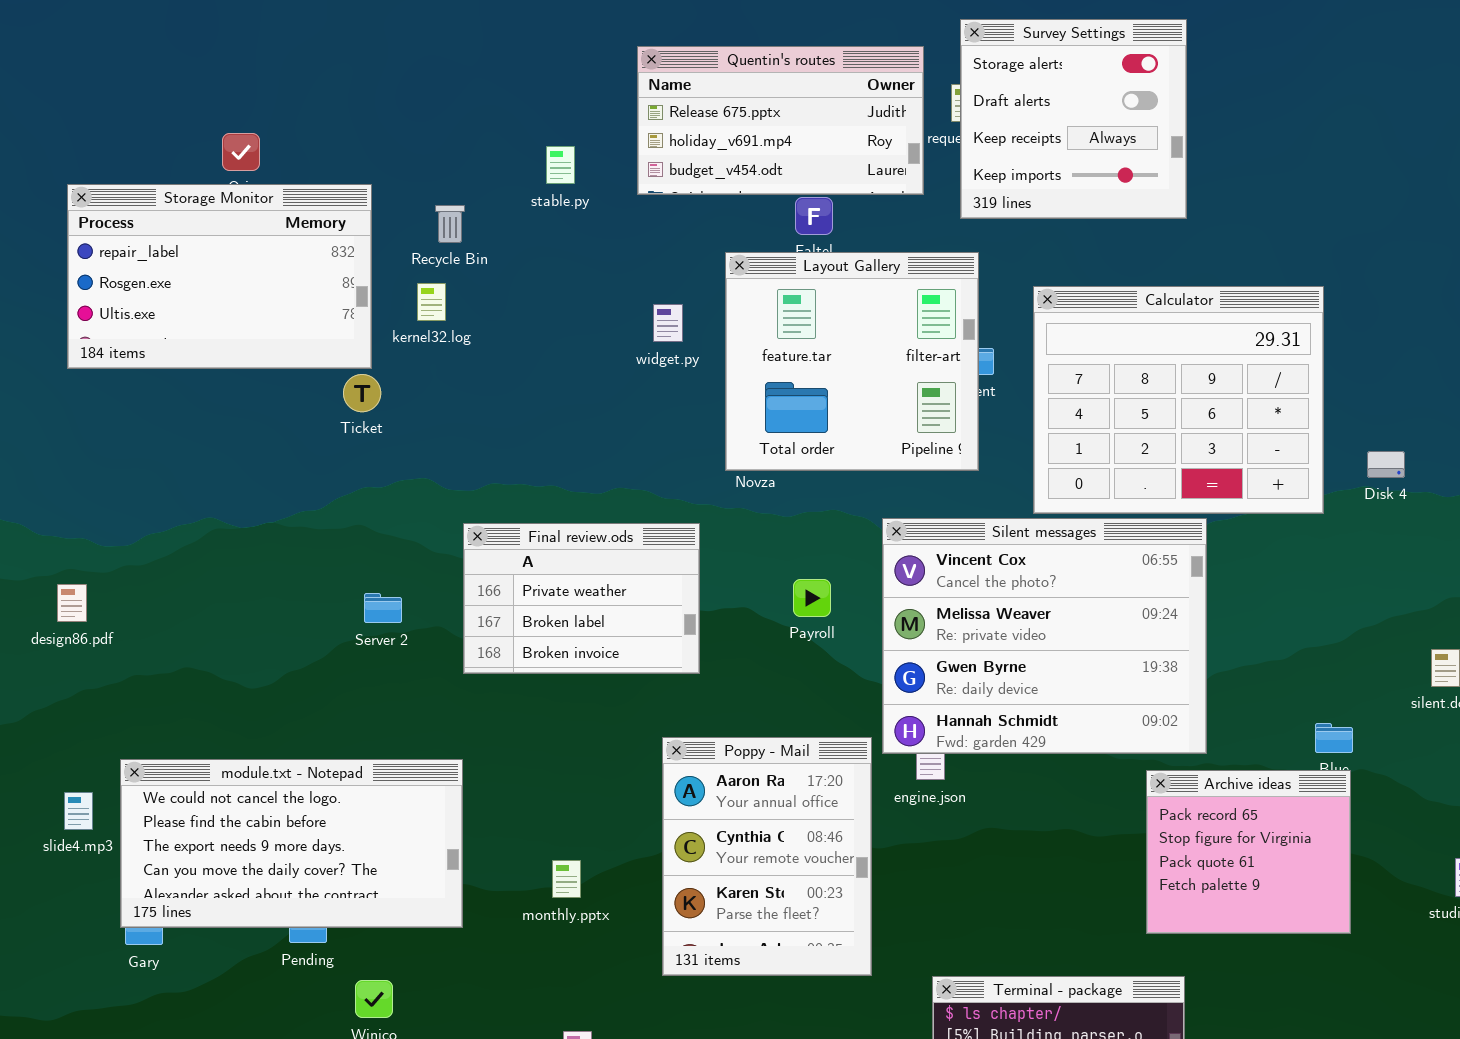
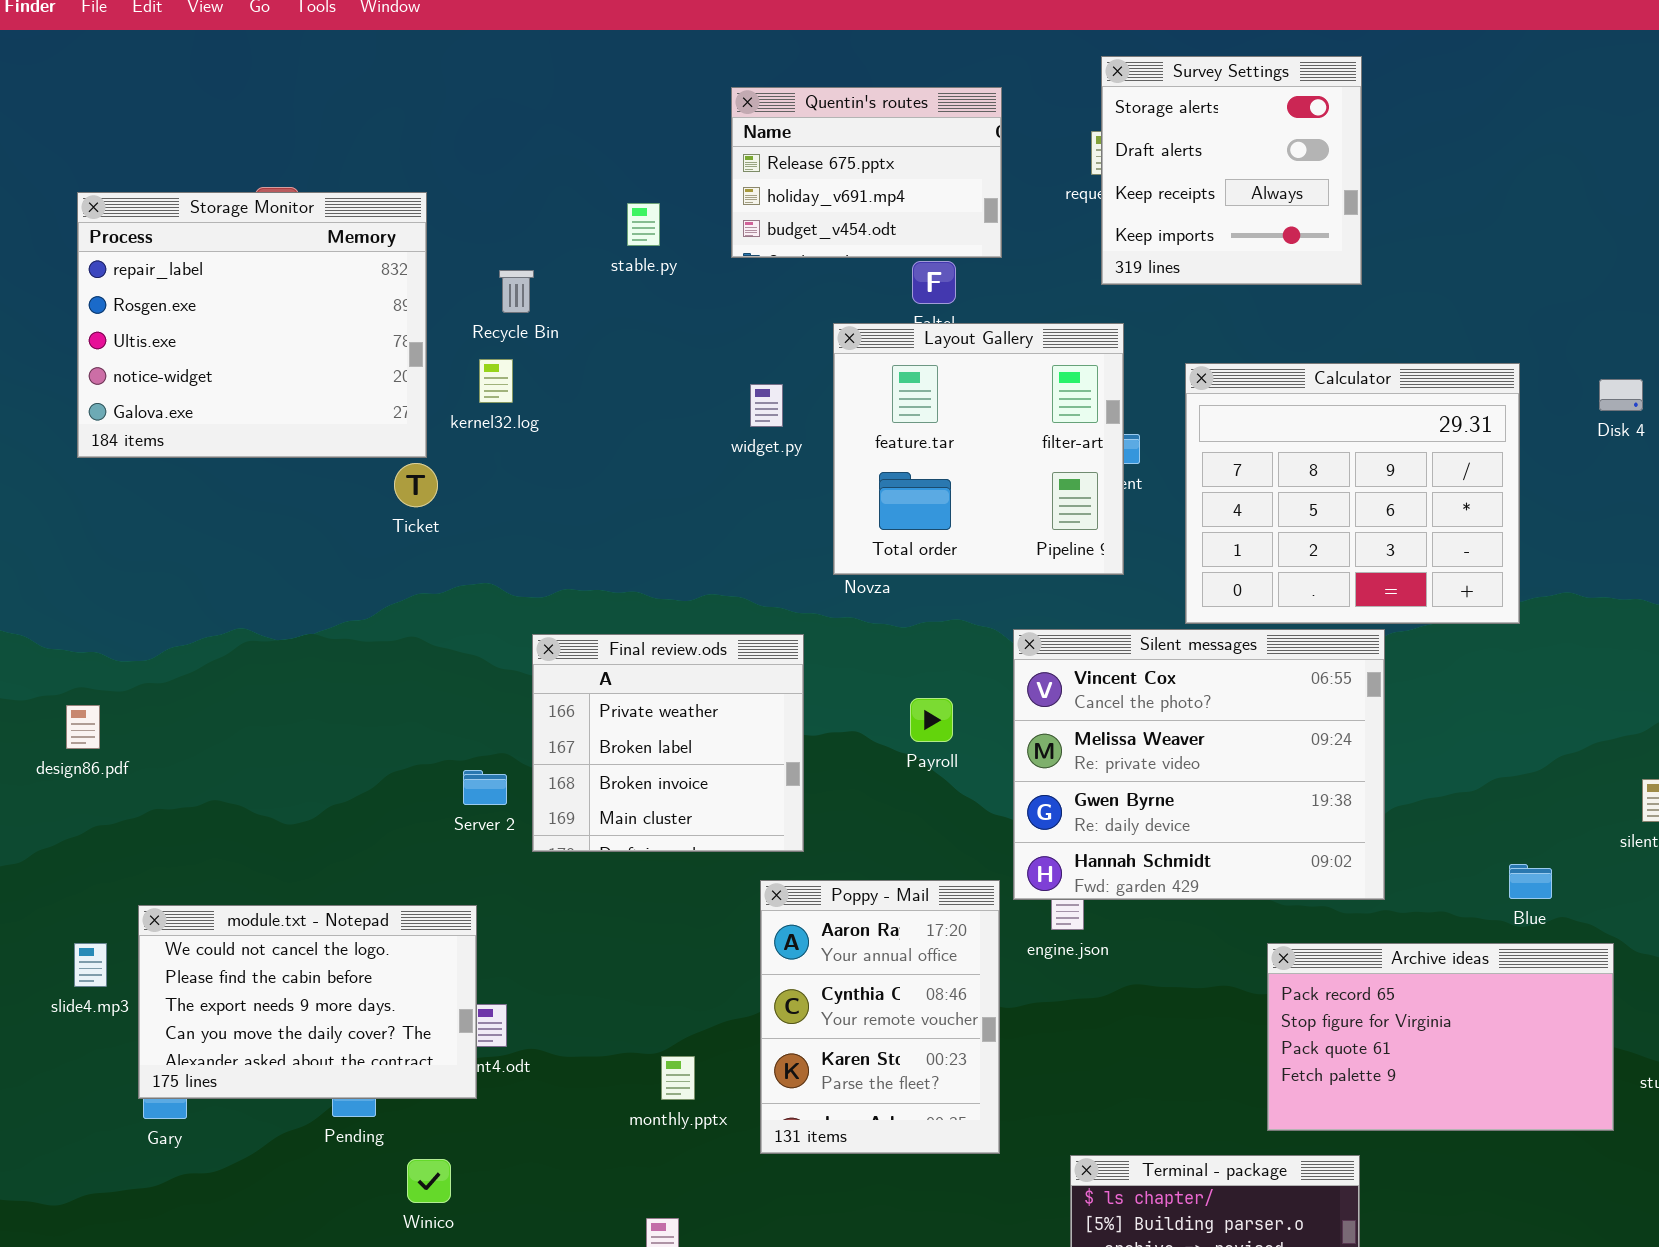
Quentin's routes: [637,46,924,195] -> [731,87,1002,258], resized
Storage Monitor: [67,184,372,369] -> [77,192,427,458], resized
Disk 4: [1367,451,1405,478] -> [1599,379,1643,411], moved
Final review.ods: [463,523,700,674] -> [532,634,804,852], resized
Server 2: [364,593,402,623] -> [463,770,507,805], moved
module.txt - Notepad: [120,759,463,928] -> [138,905,477,1099], resized
Archive ideas: [1146,770,1351,934] -> [1267,943,1614,1131], moved, resized
monthly.pptx: [552,860,581,898] -> [661,1056,695,1100], moved

